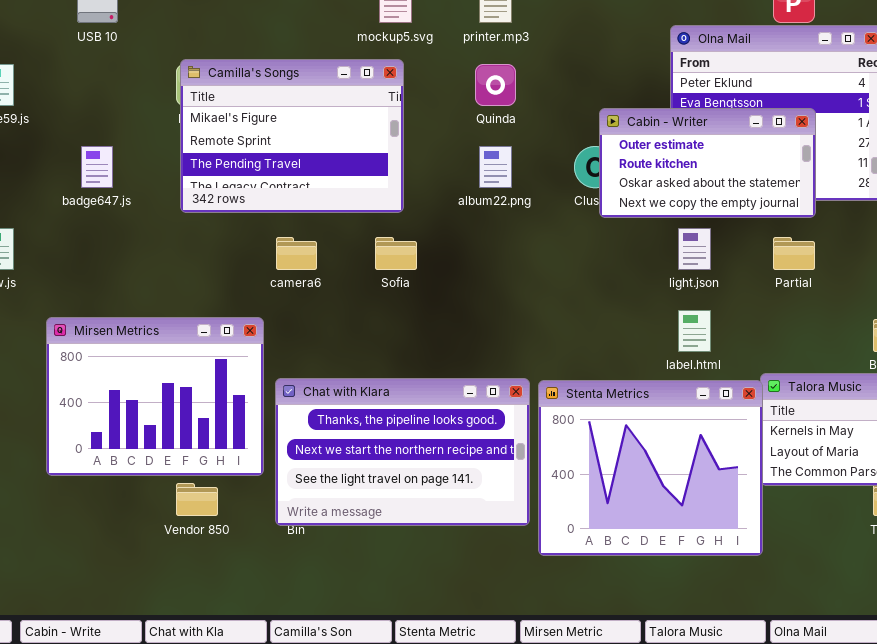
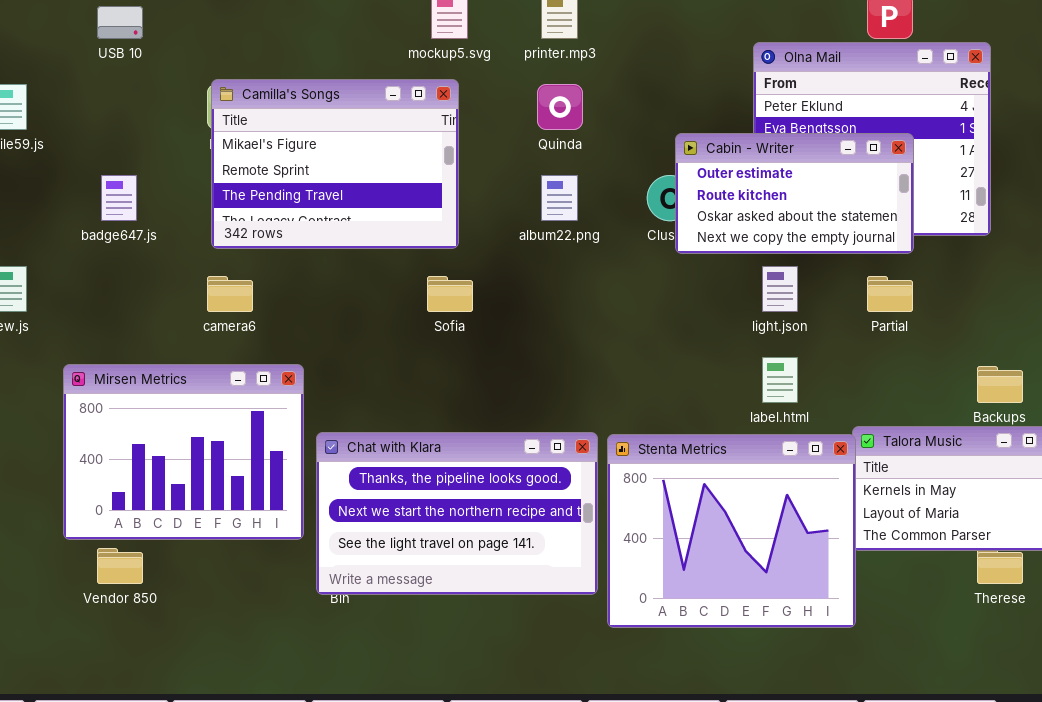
camera6: [276,237,317,270] -> [207,276,253,312], moved
Vendor 850: [176,483,218,516] -> [97,548,143,584], moved

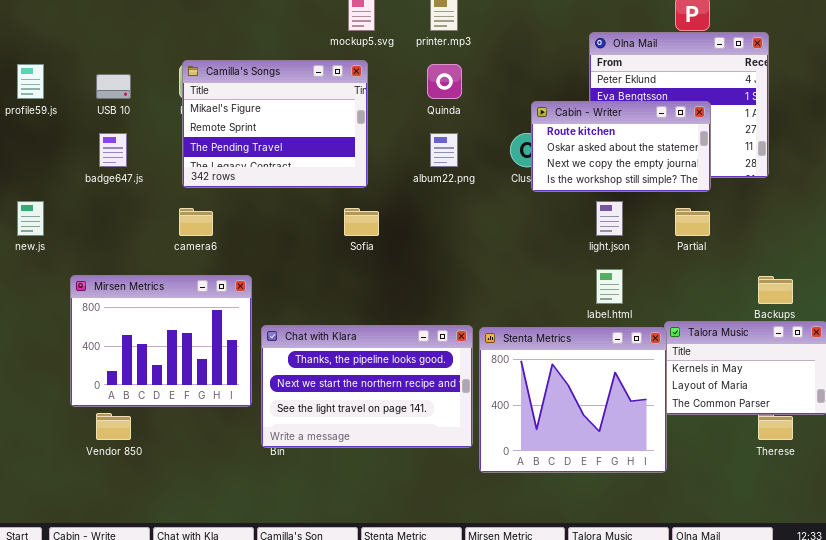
USB 10: [97,6,143,39] -> [96,74,131,99], moved
Cabin - Writer: [675,133,914,254] -> [531,101,711,192], scrolled down 1 row

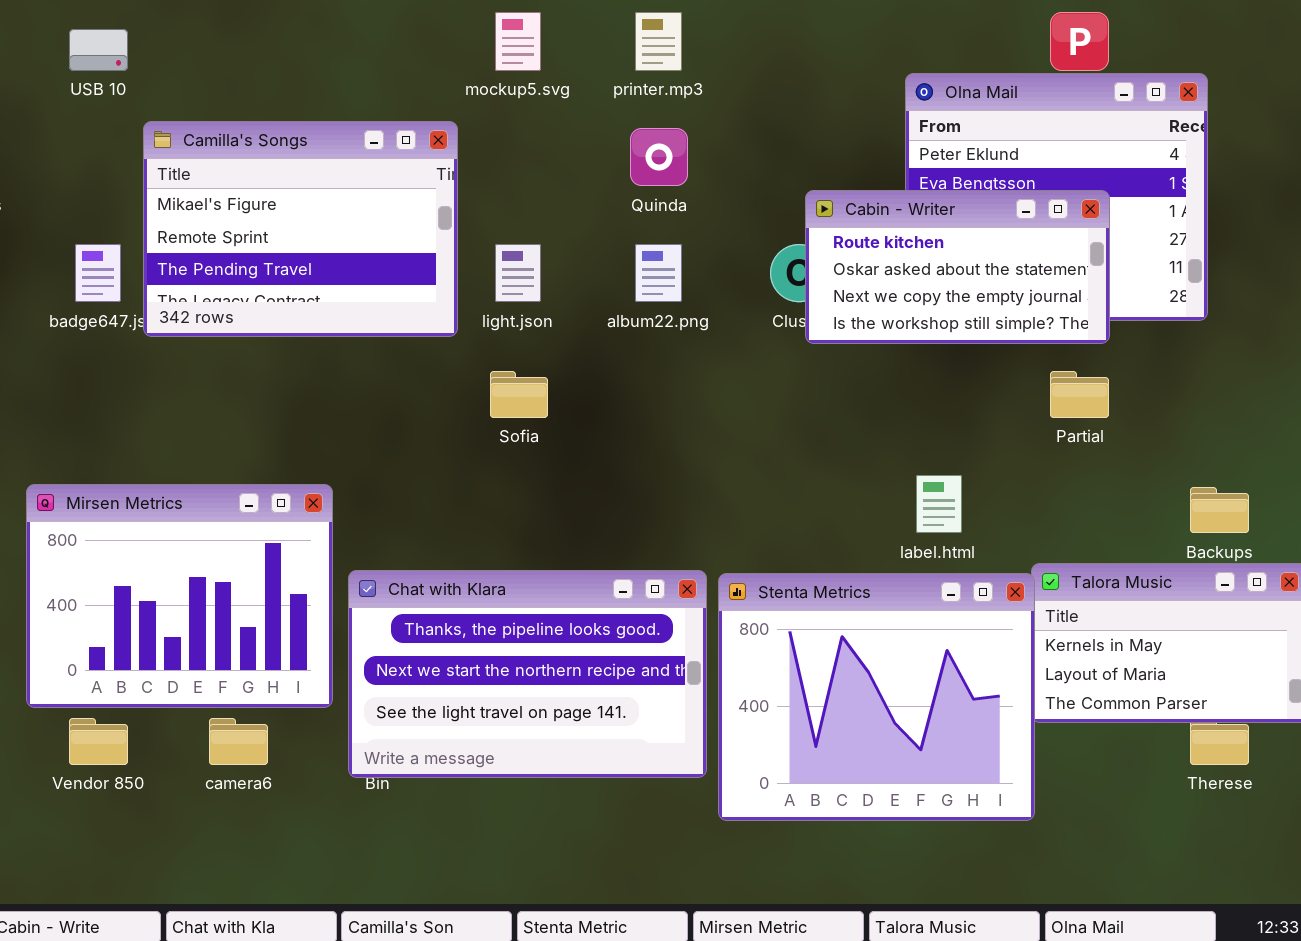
Camilla's Songs: [182,60,368,188] -> [143,121,458,337], moved
USB 10: [96,74,131,99] -> [69,29,128,71], moved
light.json: [596,201,623,236] -> [495,244,541,302], moved
camera6: [179,208,213,236] -> [209,718,268,765], moved

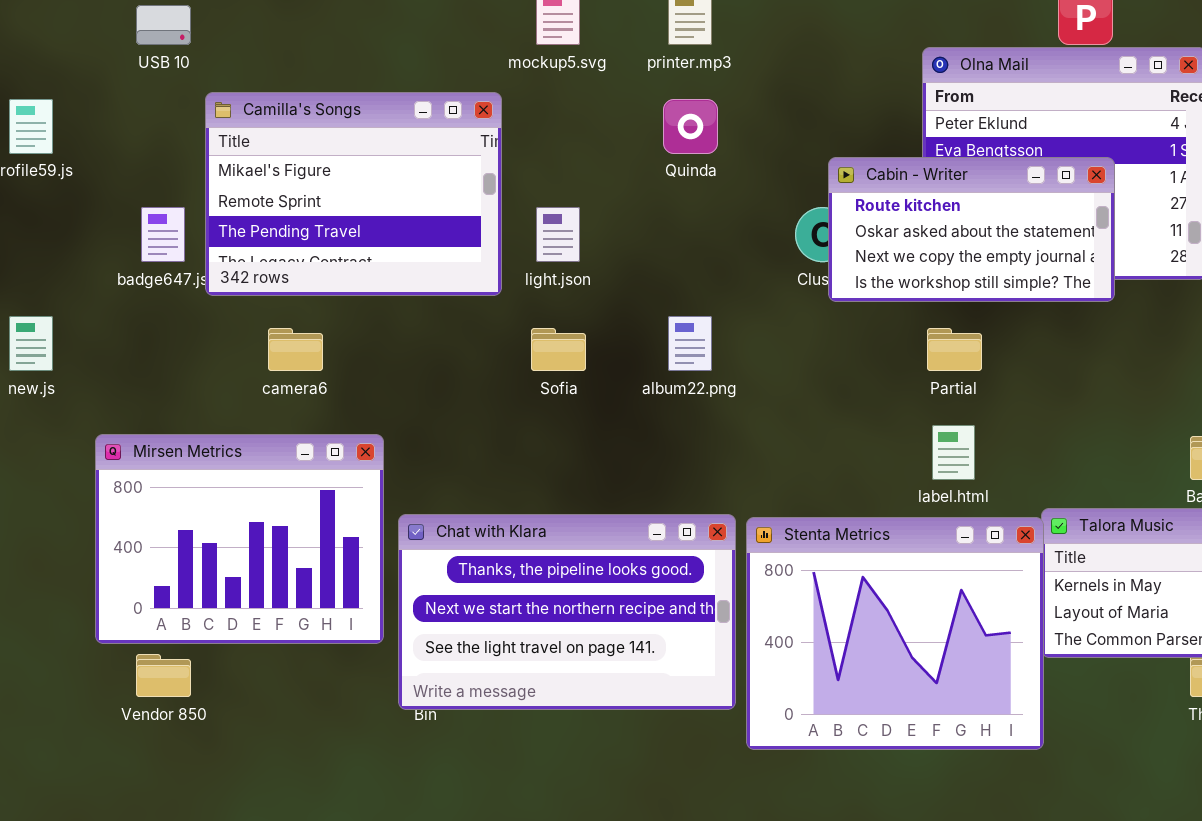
album22.png: [635,244,682,302] -> [668,316,712,371], moved
Partial: [1050,371,1109,418] -> [927,328,982,371], moved
camera6: [209,718,268,765] -> [268,328,323,371], moved

